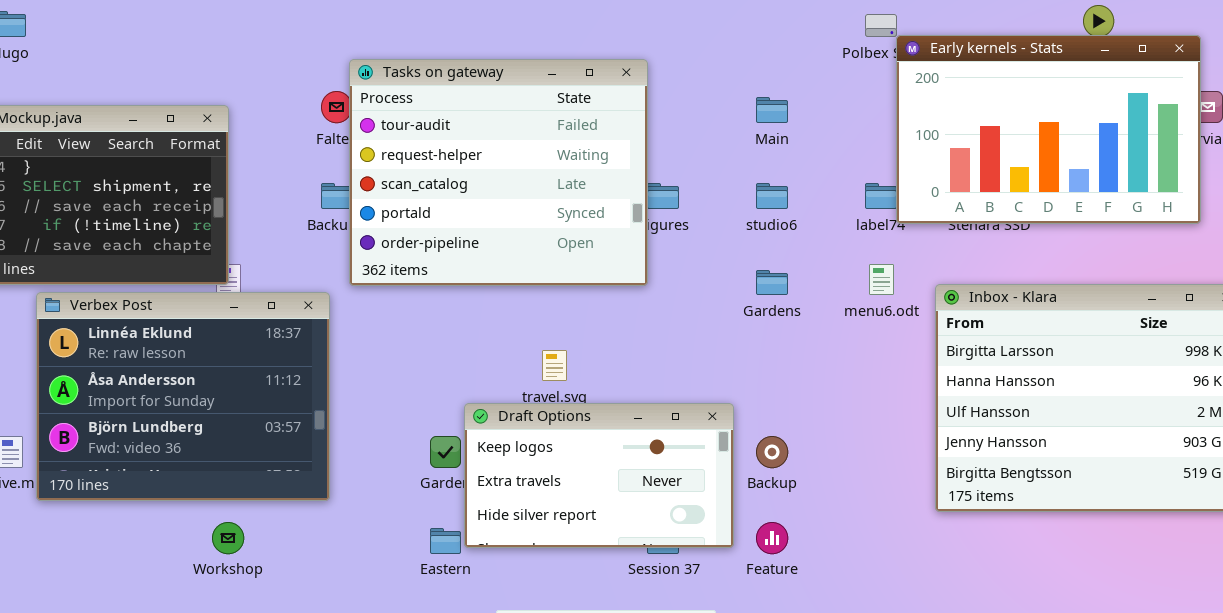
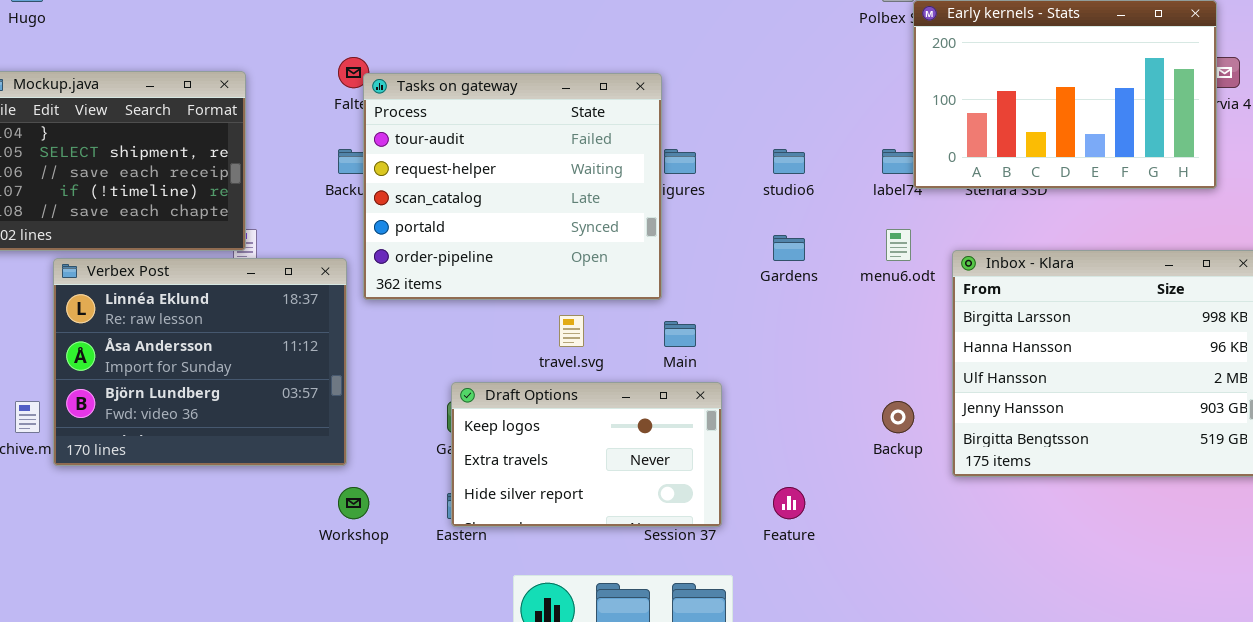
Tasks on gateway: [349,59,648,286] -> [363,73,662,300], moved
Main: [756,97,788,123] -> [664,321,696,347], moved
Draft Options: [464,403,734,548] -> [451,382,722,527], moved
Backup: [756,436,788,468] -> [882,401,914,433], moved
Workshop: [212,522,244,554] -> [338,487,369,519], moved

